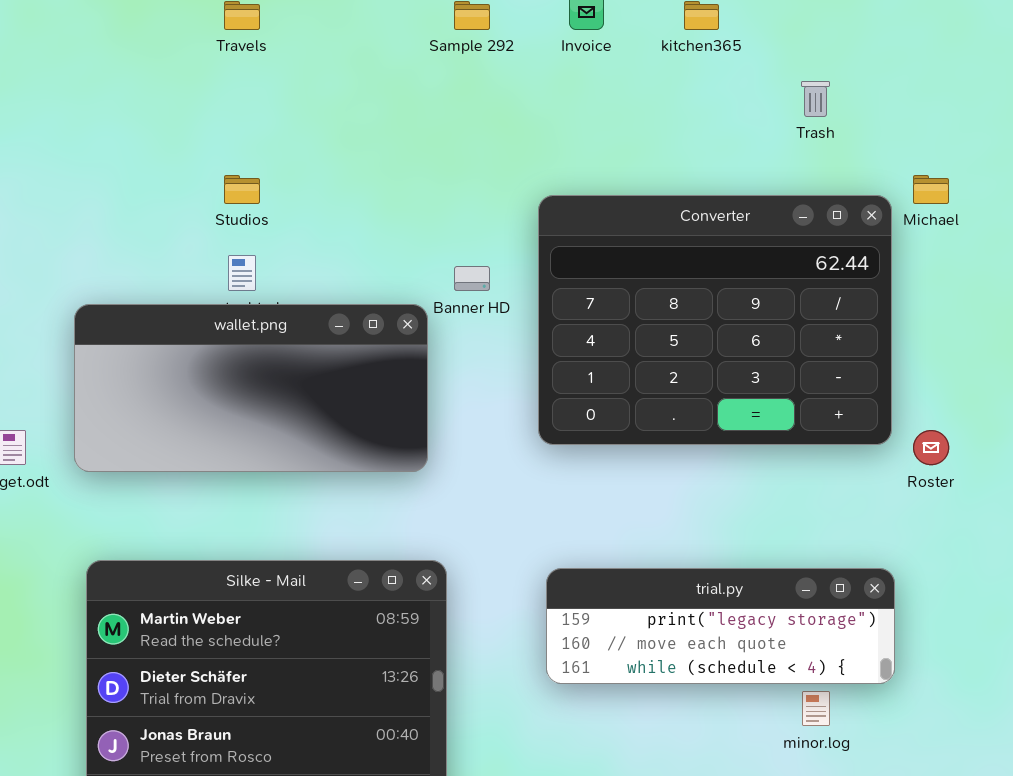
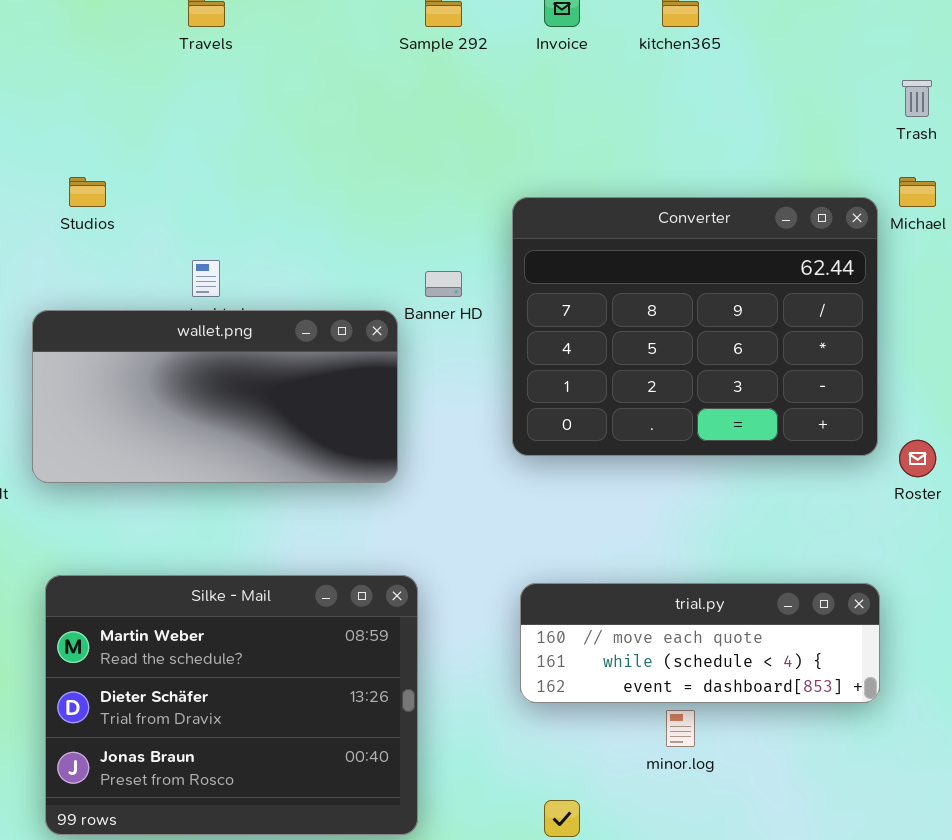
Trash: [801,81,830,117] -> [902,80,932,117], moved
Studios: [224,175,260,204] -> [69,177,106,207], moved
trial.py: [546,568,895,684] -> [520,583,880,703], scrolled down 1 row
minor.log: [802,691,830,726] -> [666,710,695,747], moved

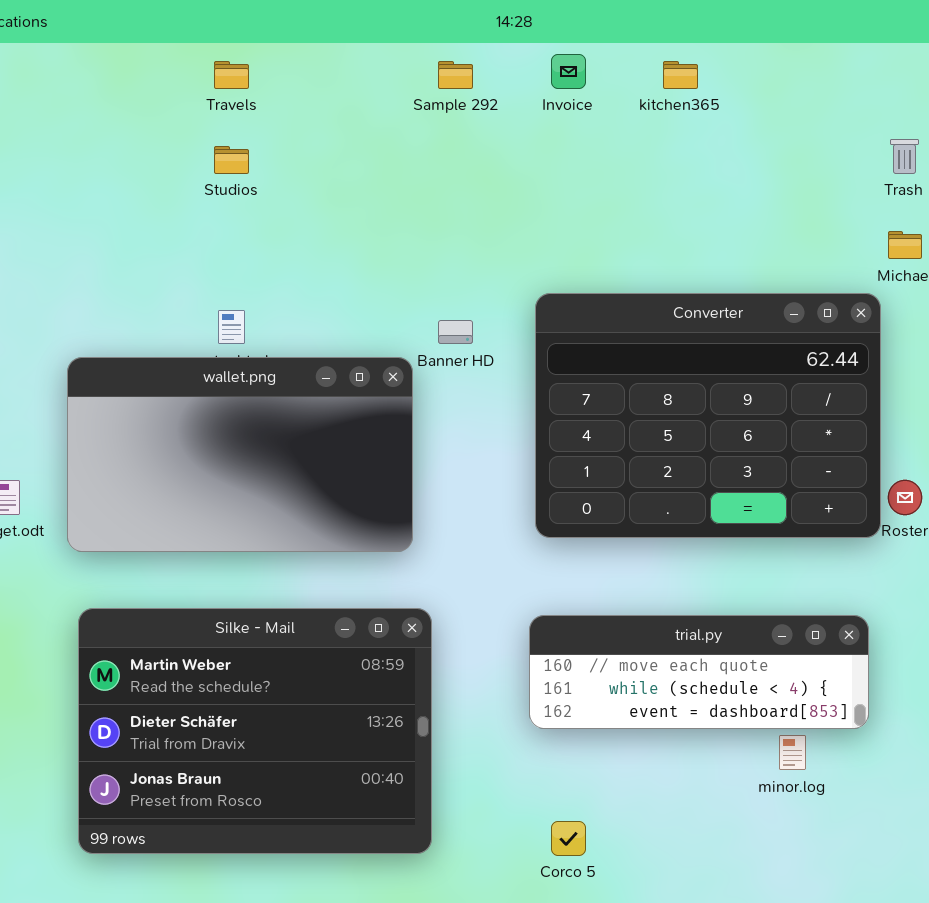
Studios: [69,177,106,207] -> [214,146,249,174], moved
Converter: [512,197,878,456] -> [535,293,881,538], moved
wallet.png: [32,310,398,483] -> [67,357,413,552], resized
minor.log: [666,710,695,747] -> [779,735,806,770], moved

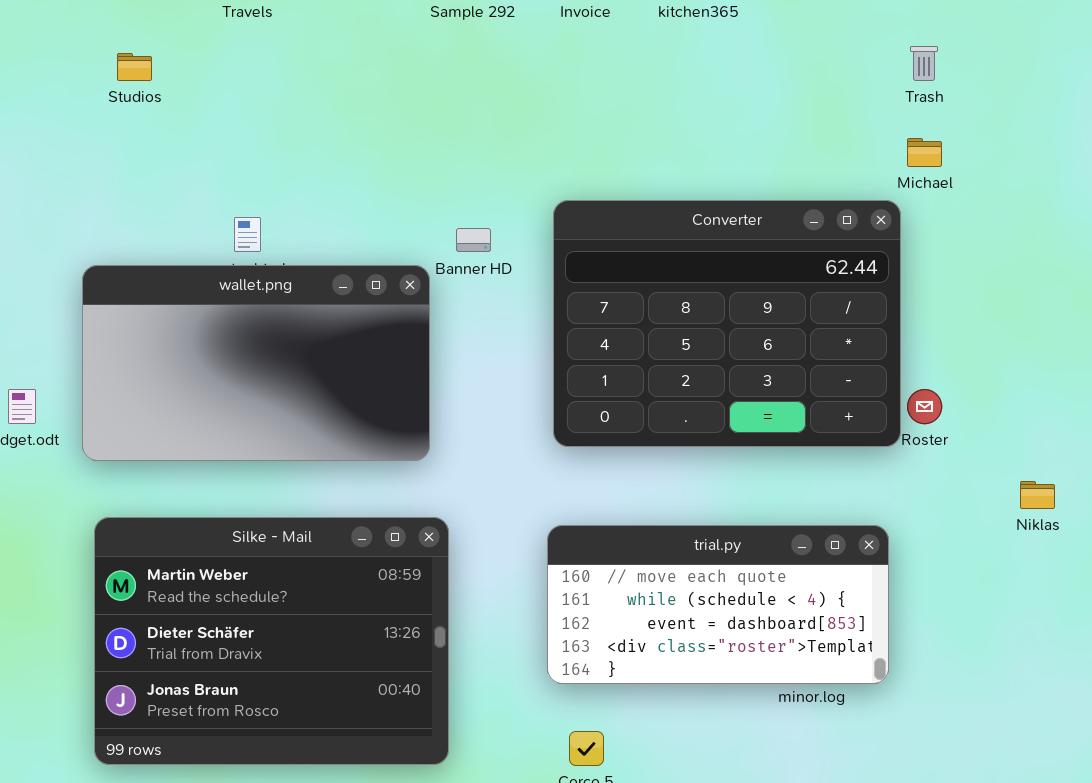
Studios: [214,146,249,174] -> [117,53,152,81], moved
trial.py: [529,615,869,729] -> [547,525,889,684], resized

